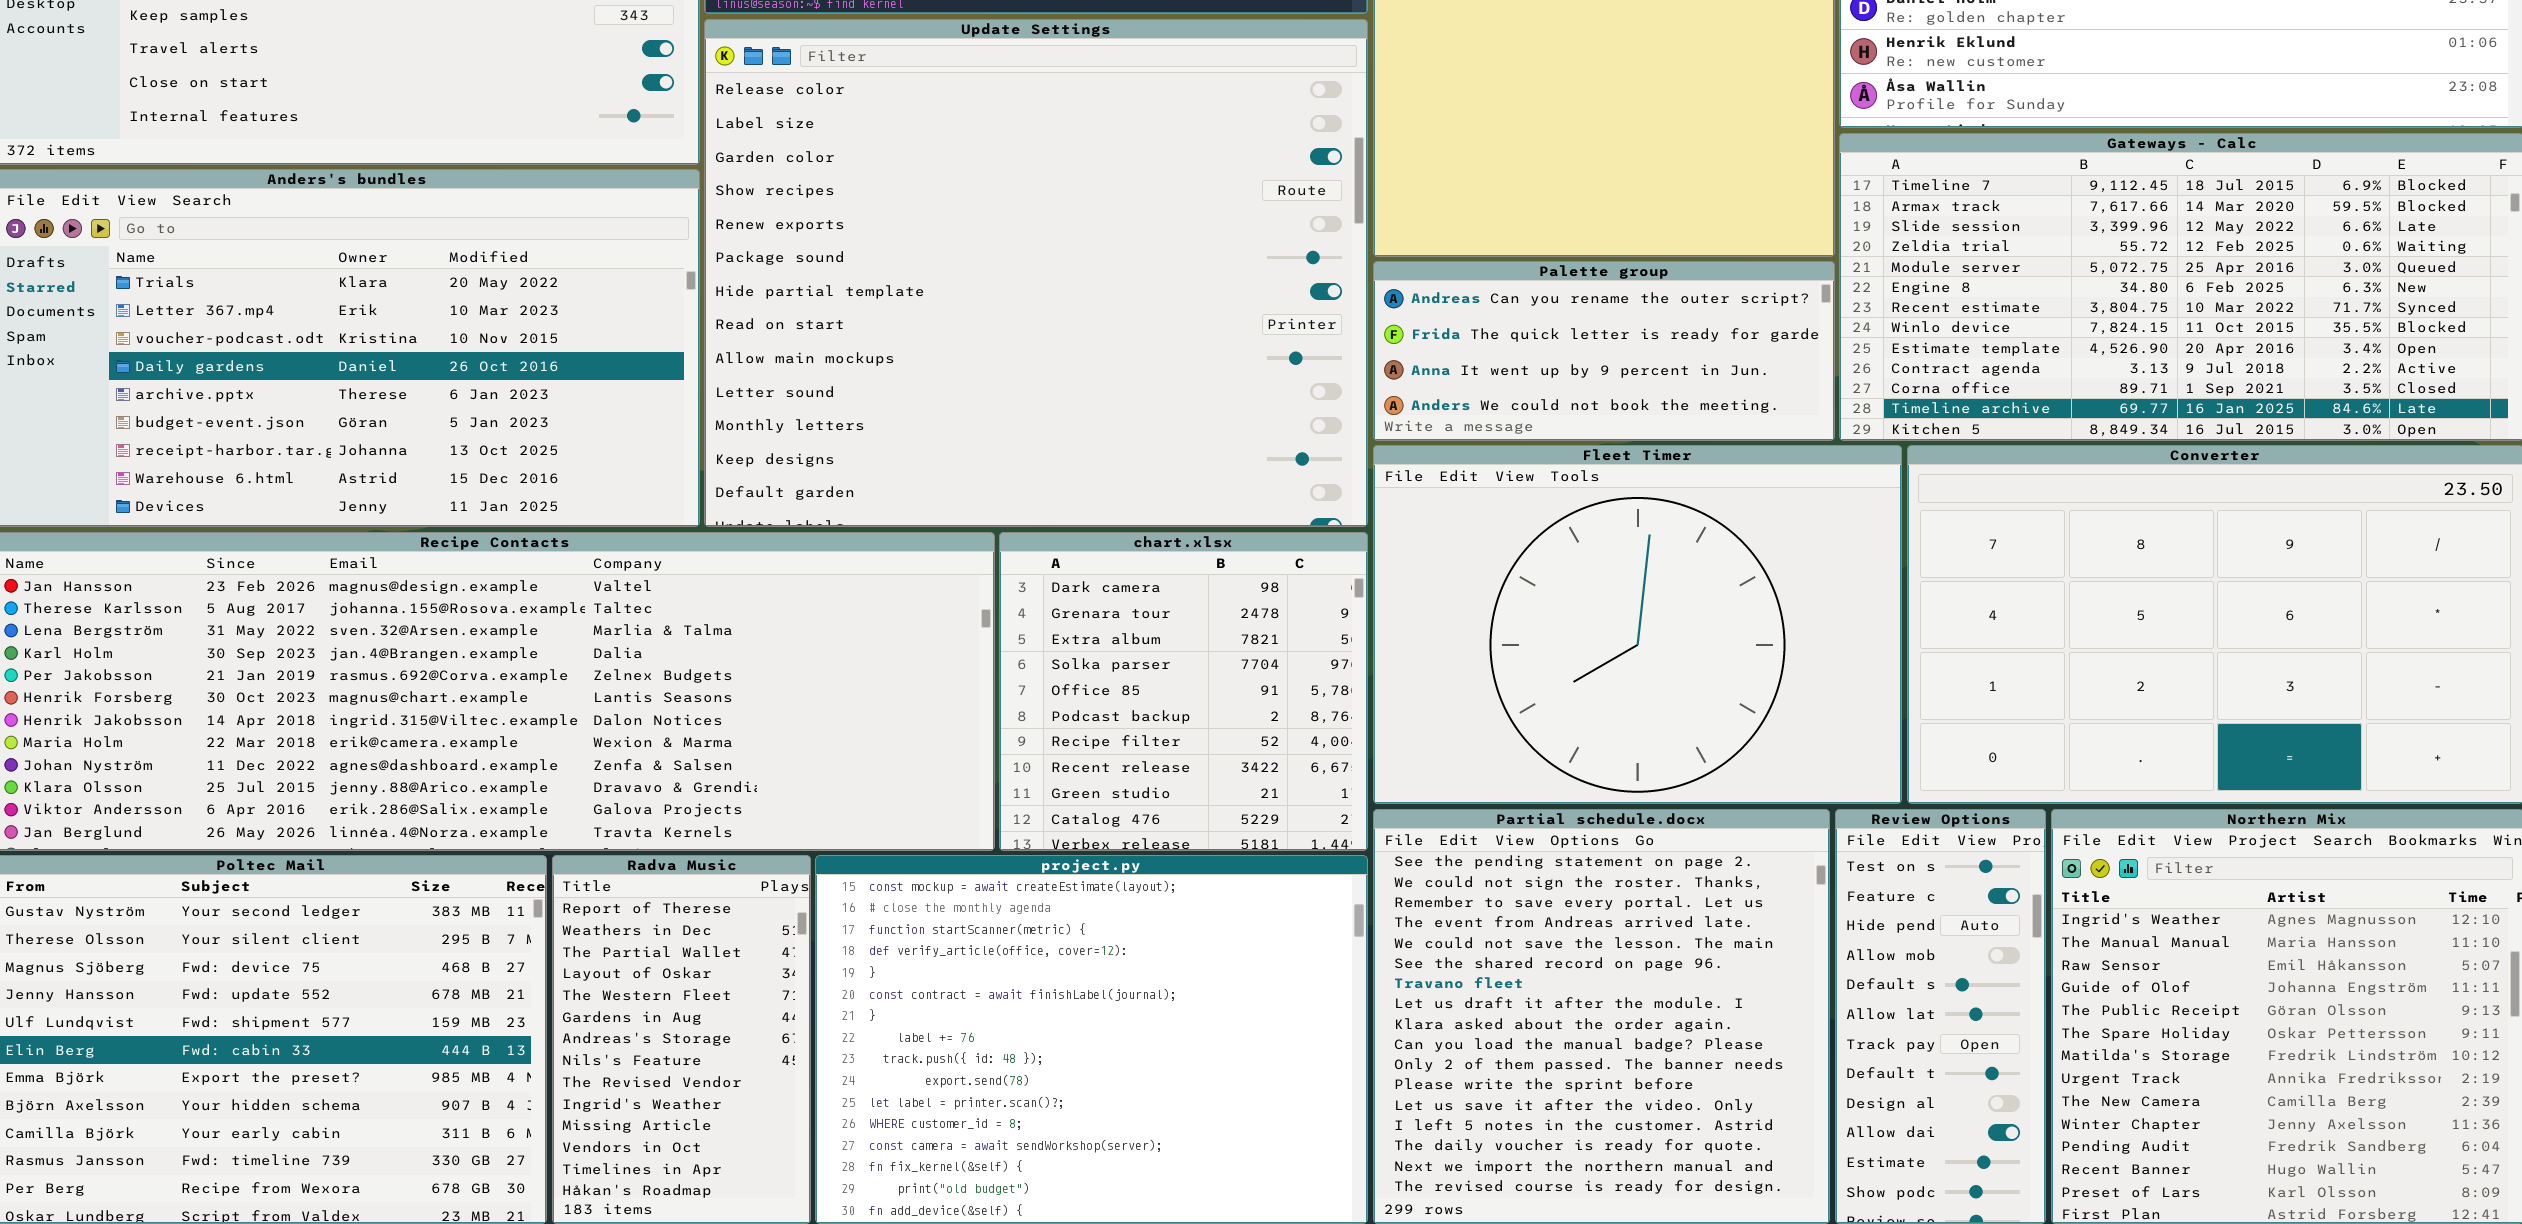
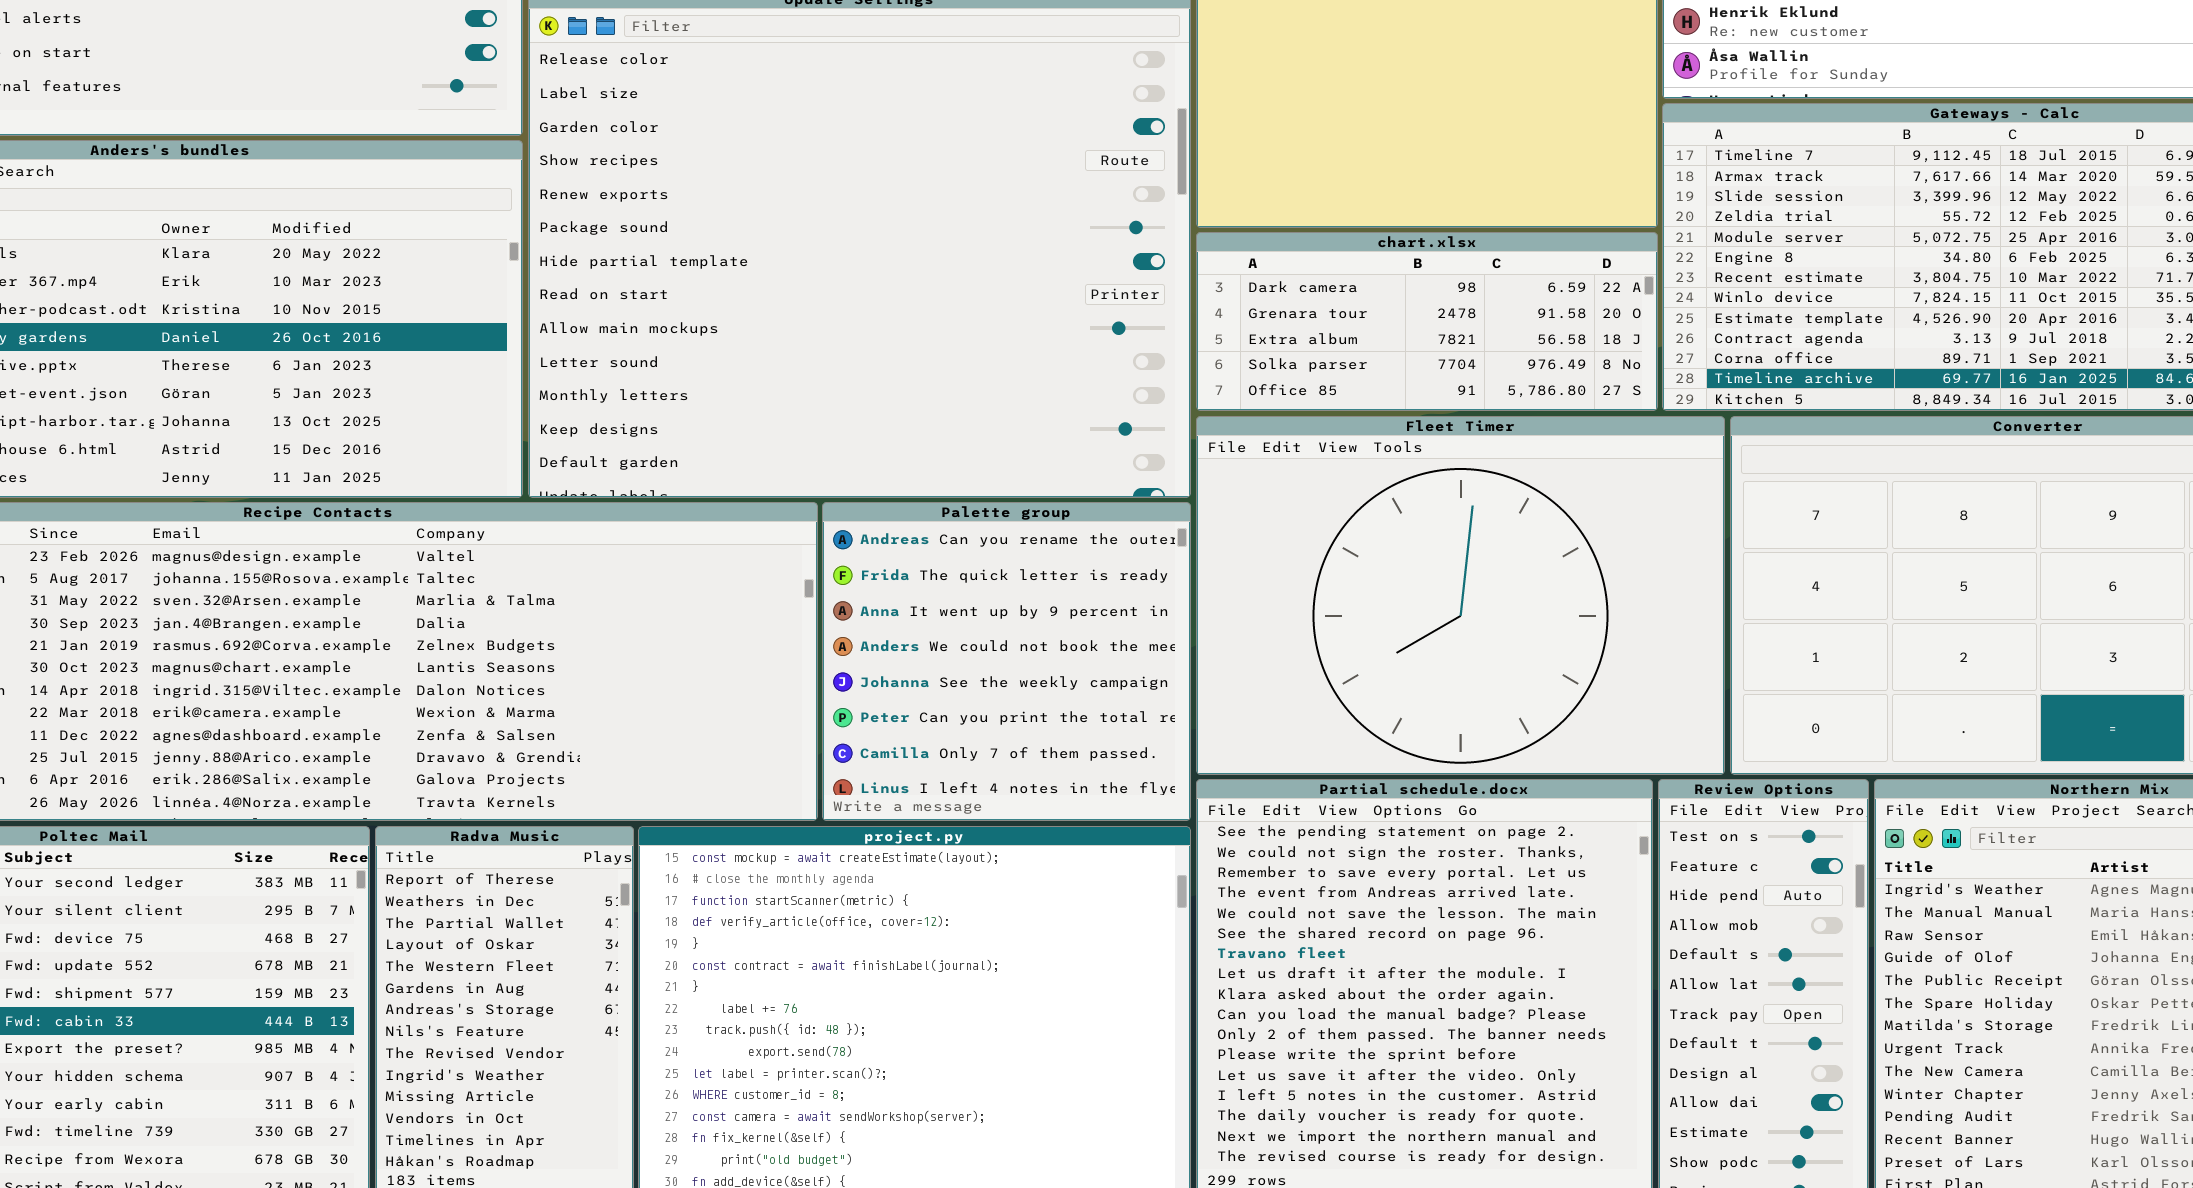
Palette group: [1373,261,1835,441] -> [822,502,1191,821], moved, resized
chart.xlsx: [999,532,1368,851] -> [1196,232,1658,411], moved, resized

